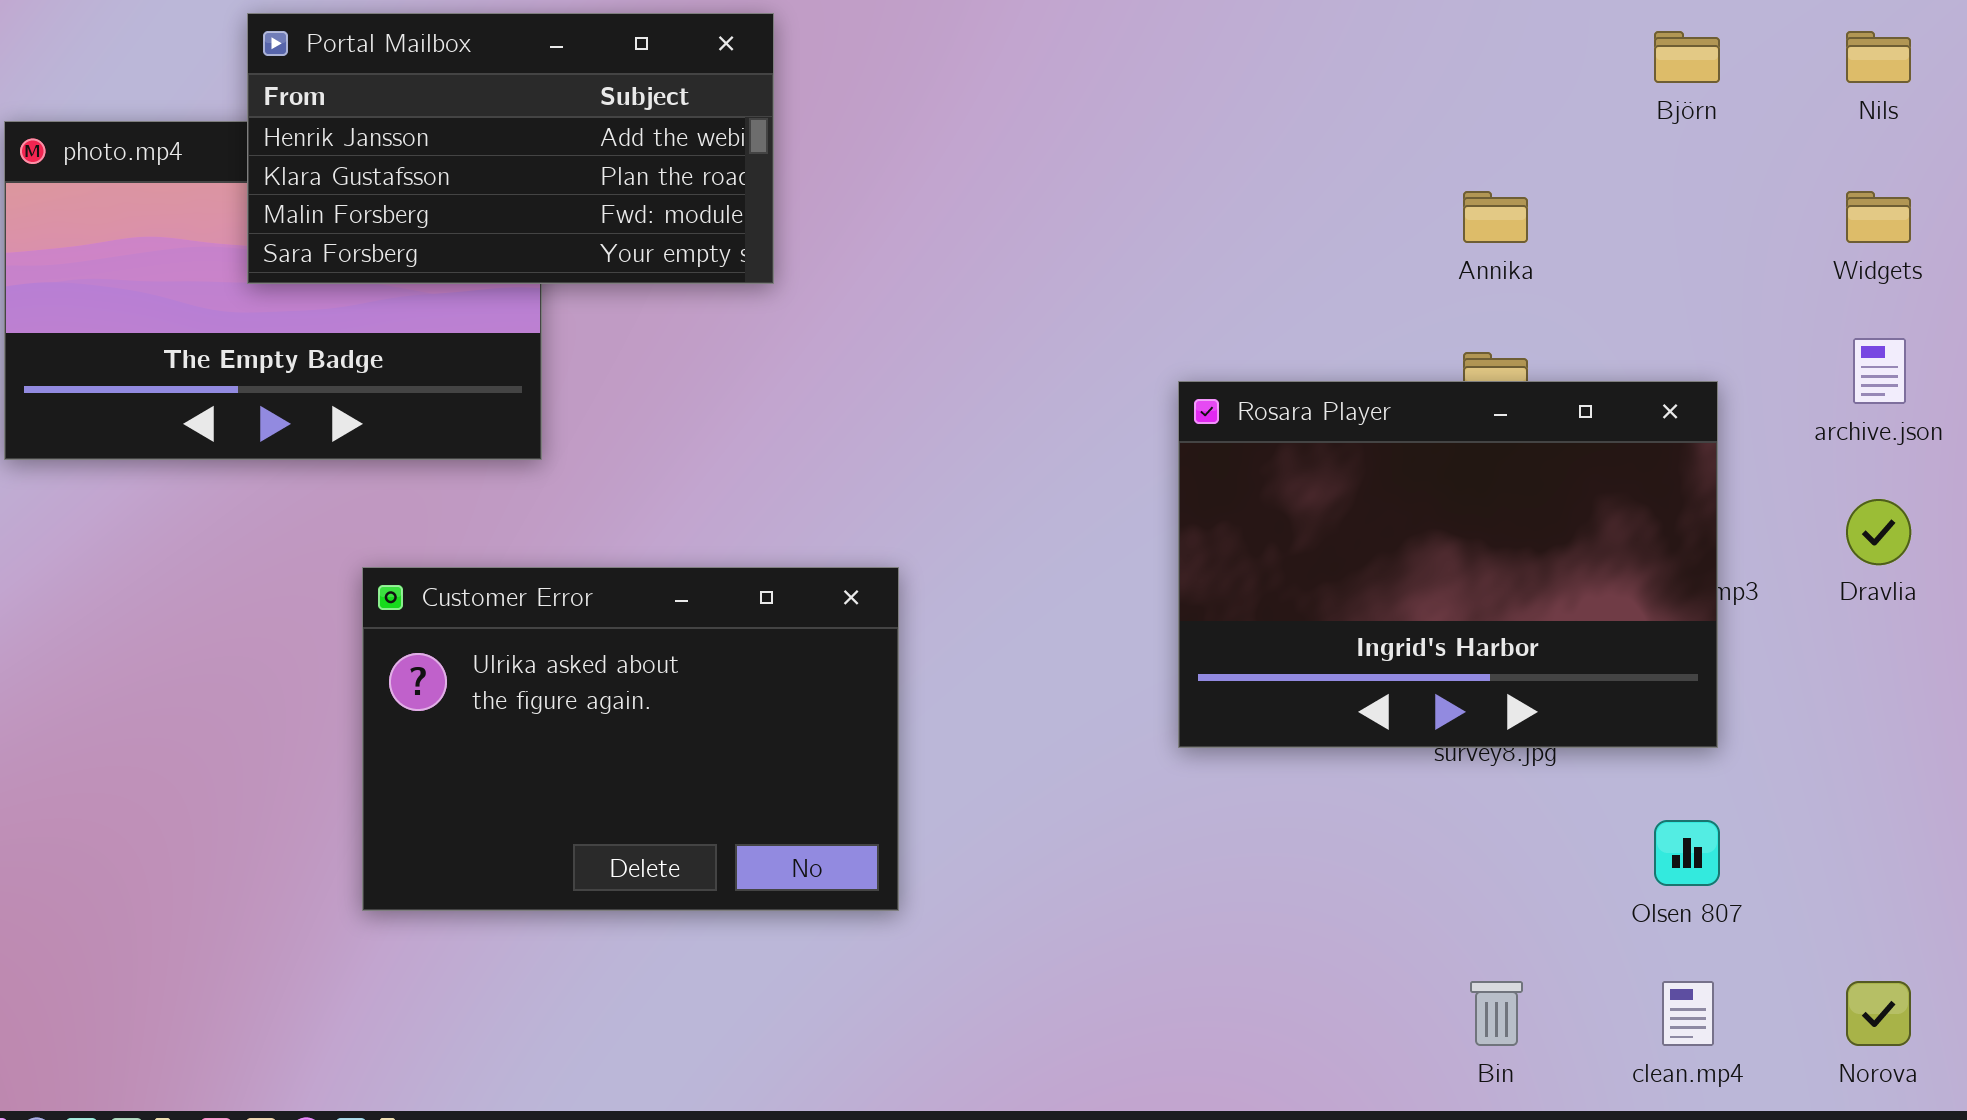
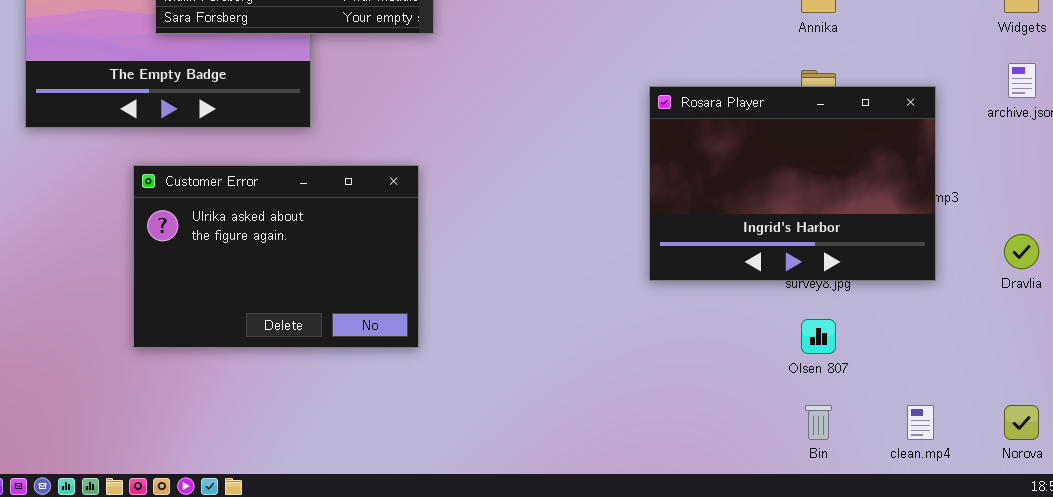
Dravlia: [1846,499,1911,565] -> [1004,234,1039,269], moved
Customer Error: [362,567,899,911] -> [133,165,419,348], moved
Olsen 807: [1654,820,1720,886] -> [801,319,836,354], moved

